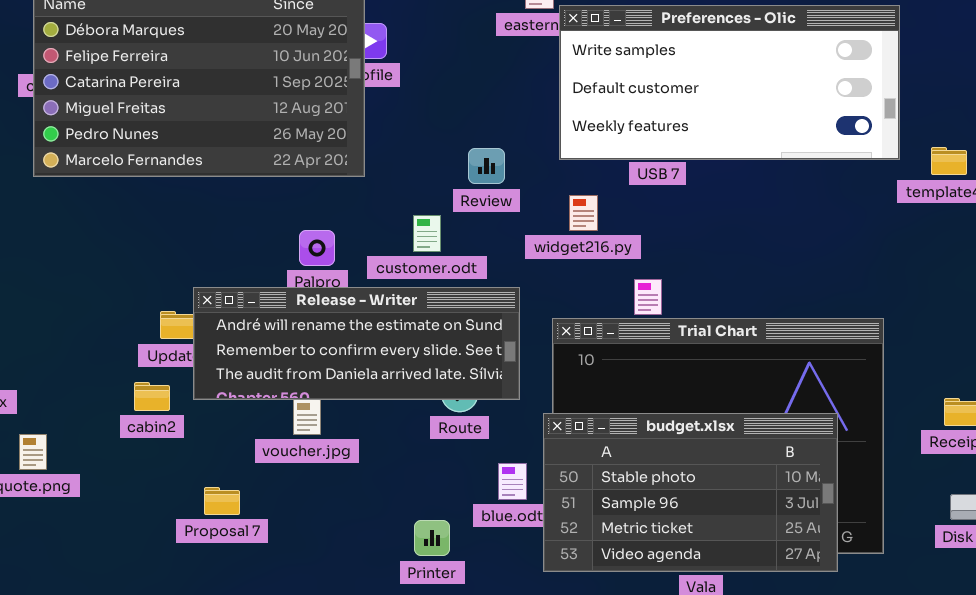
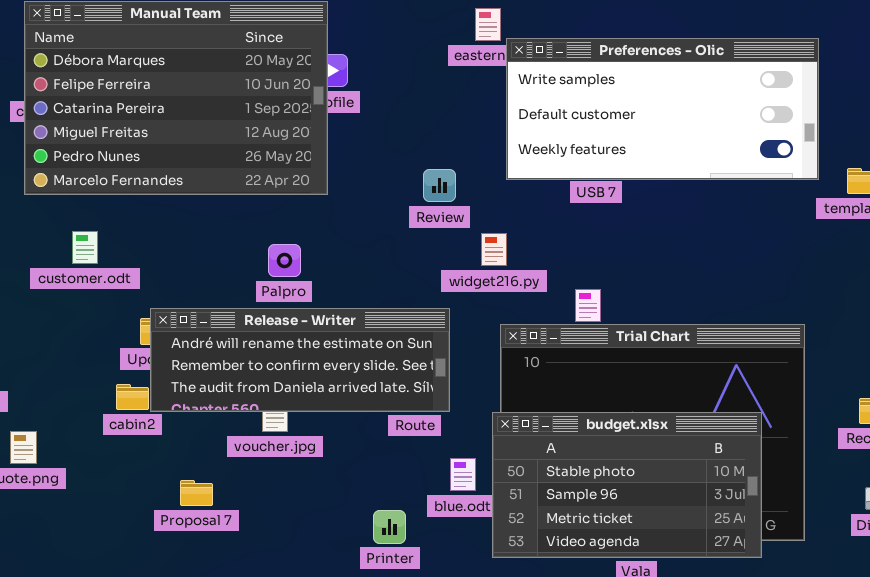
widget216.py: [569,195,598,231] -> [481,233,507,266], moved
customer.odt: [413,215,441,252] -> [72,231,98,264], moved
Release - Writer: [193,287,520,400] -> [150,308,450,412], moved

